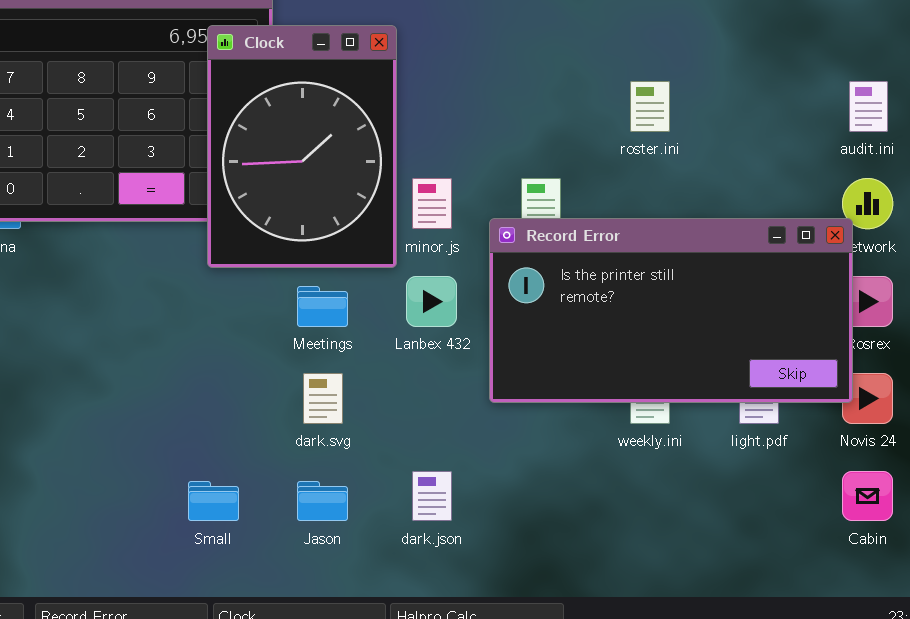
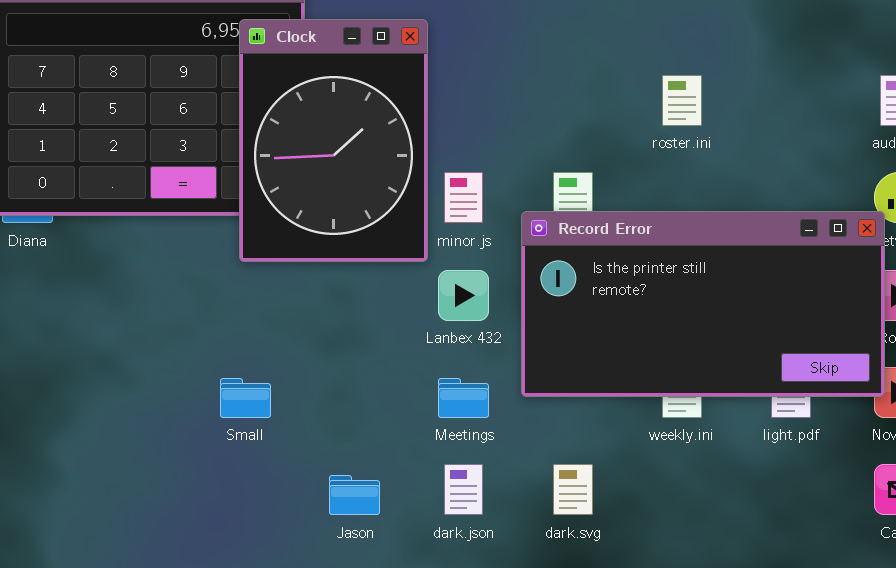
Meetings: [297,286,348,327] -> [438,378,489,418], moved
dark.svg: [303,373,343,424] -> [553,464,593,515], moved
Small: [188,481,239,521] -> [220,378,271,418], moved

